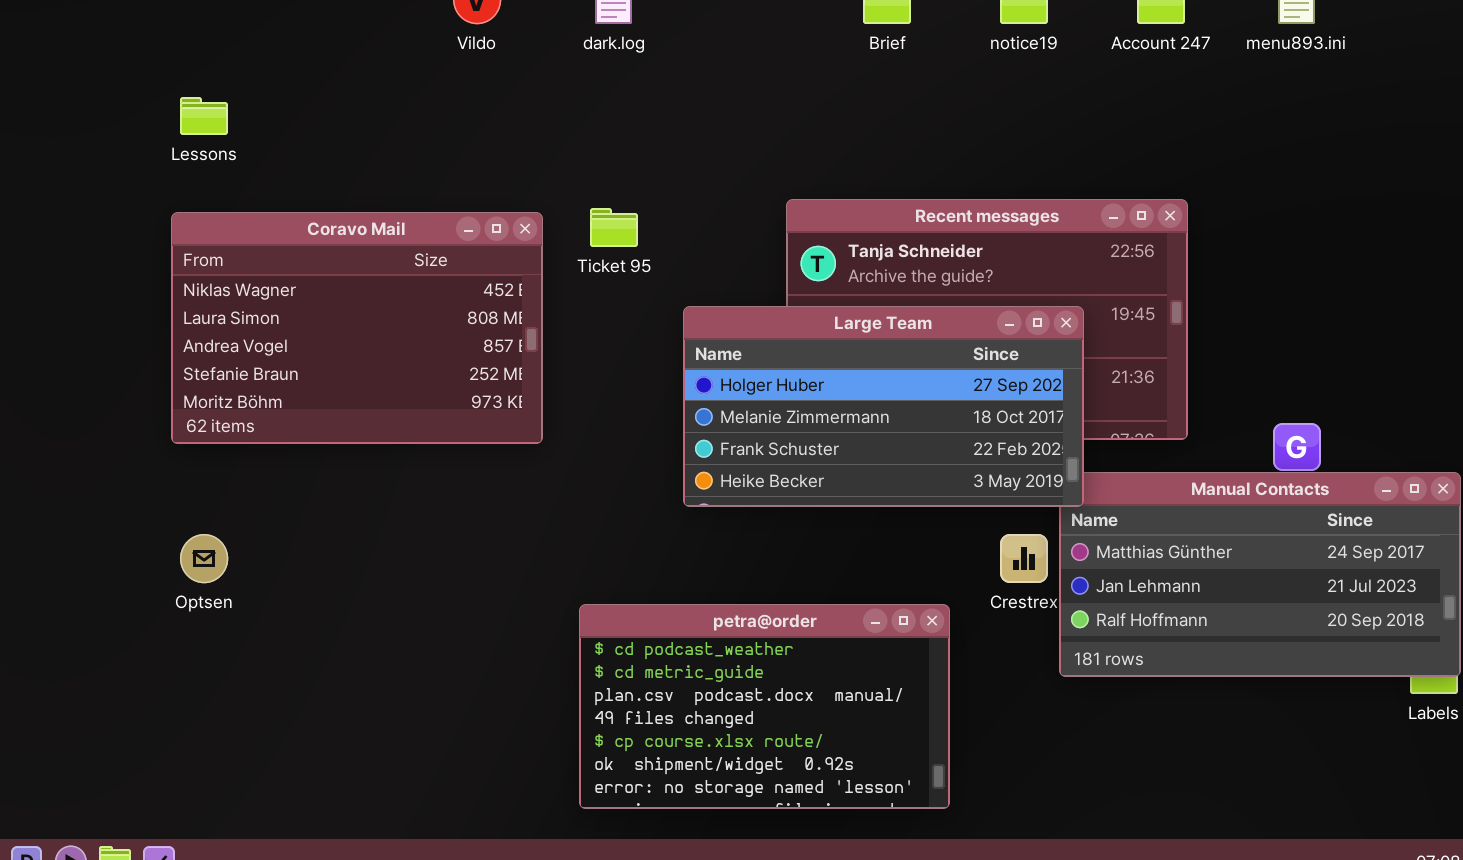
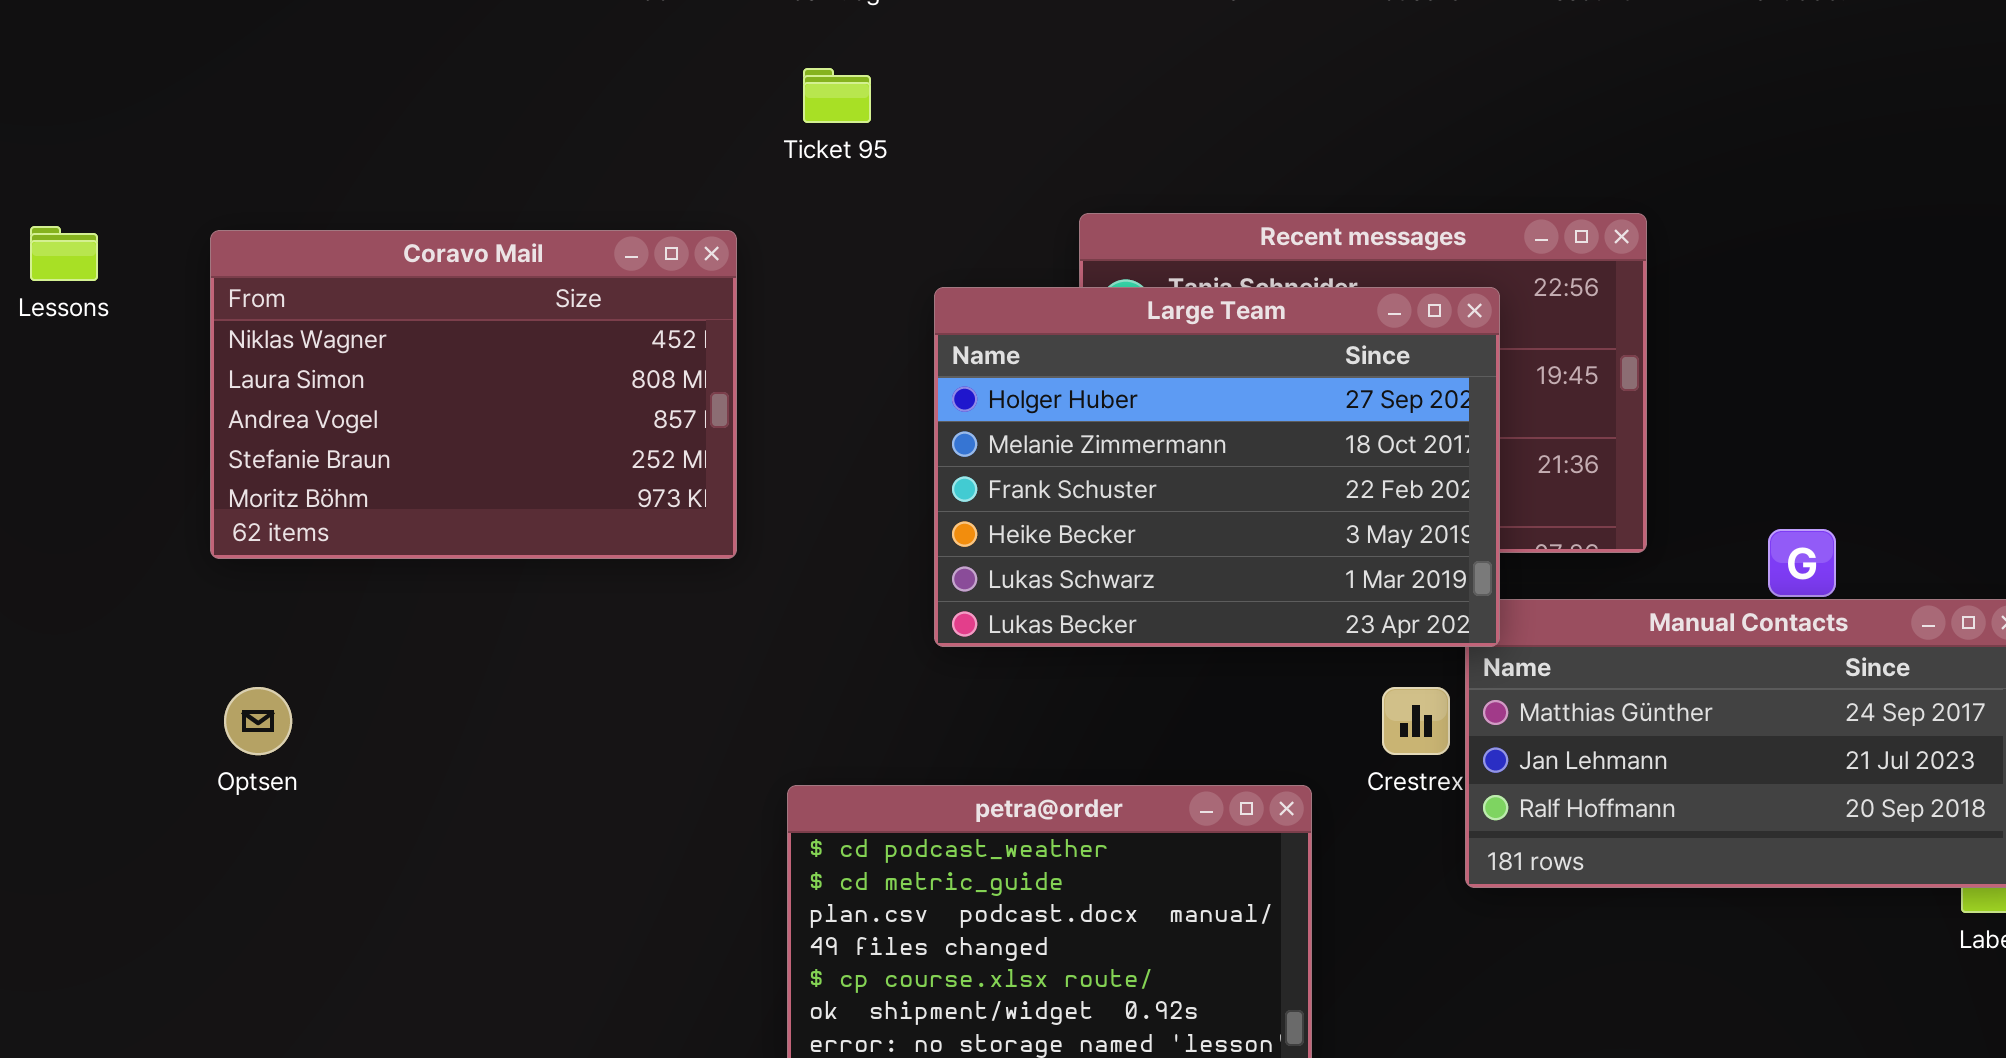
Lessons: [180,97,228,135] -> [30,226,98,281], moved
Ticket 95: [590,208,638,247] -> [803,68,871,123], moved
Large Team: [683,306,1084,507] -> [934,287,1500,647], resized

